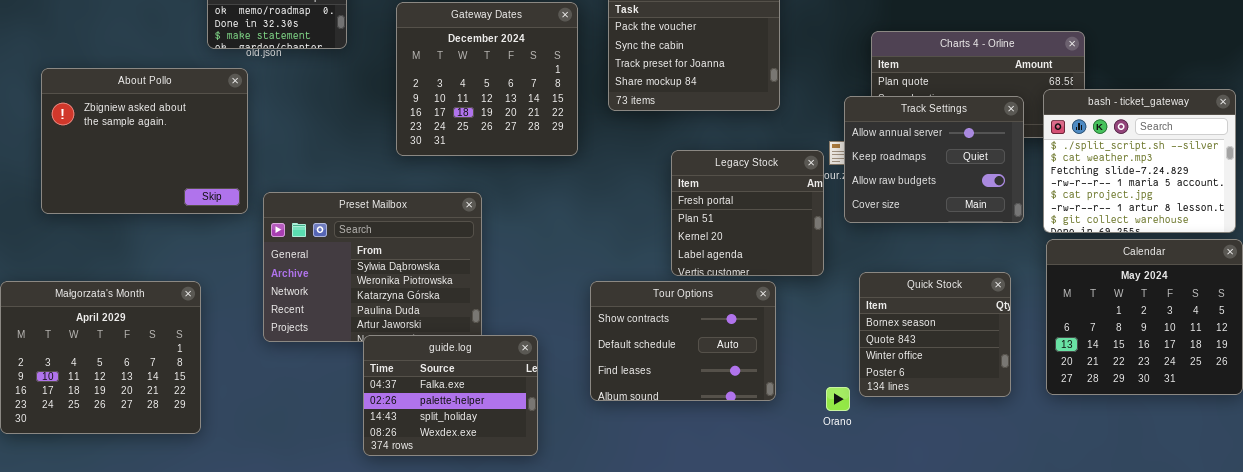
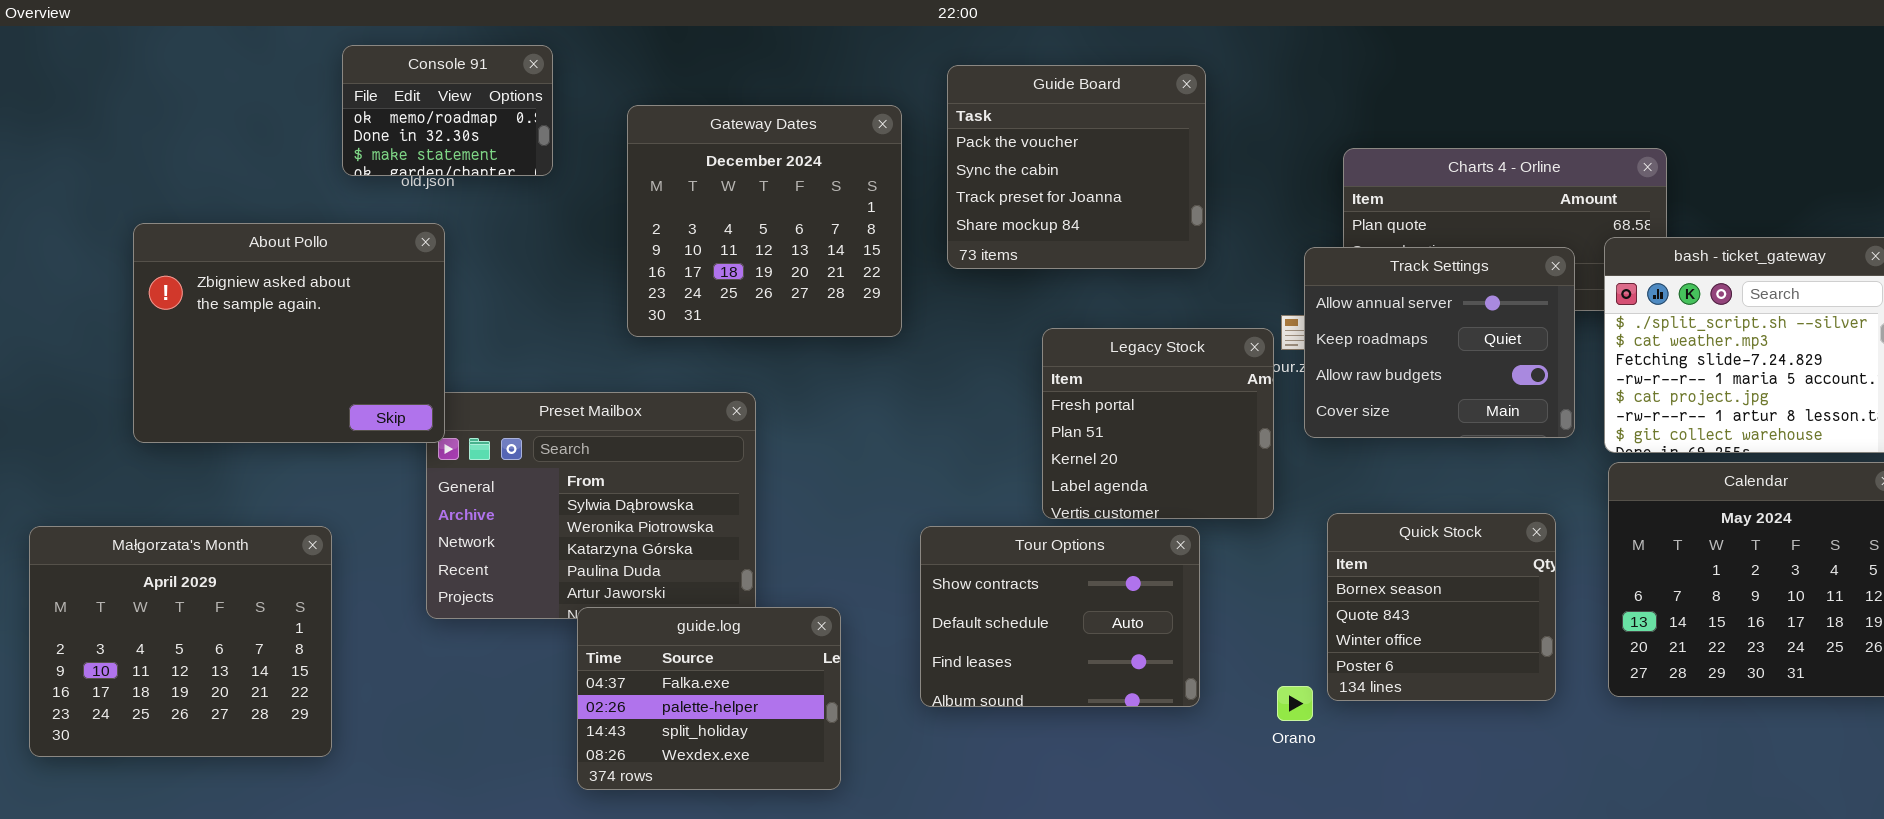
About Pollo: [41,68,248,214] -> [133,223,445,443], moved

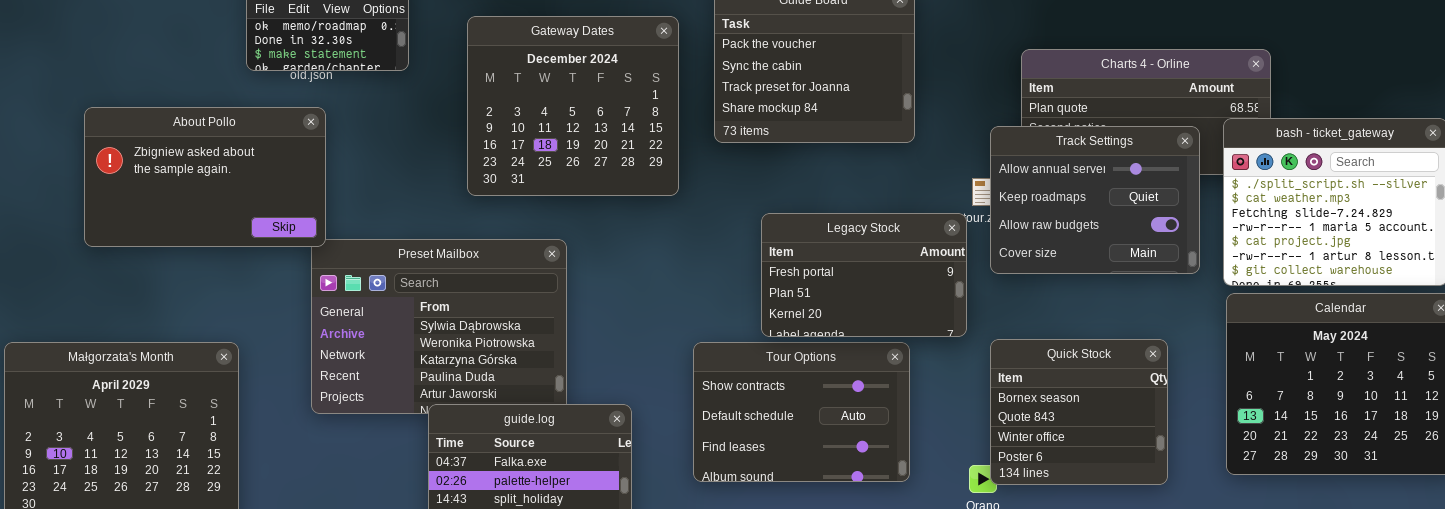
About Pollo: [133,223,445,443] -> [84,107,326,247], resized
Legacy Stock: [1042,328,1274,519] -> [761,213,967,337], resized
Quick Stock: [1327,513,1556,701] -> [990,339,1168,485], moved

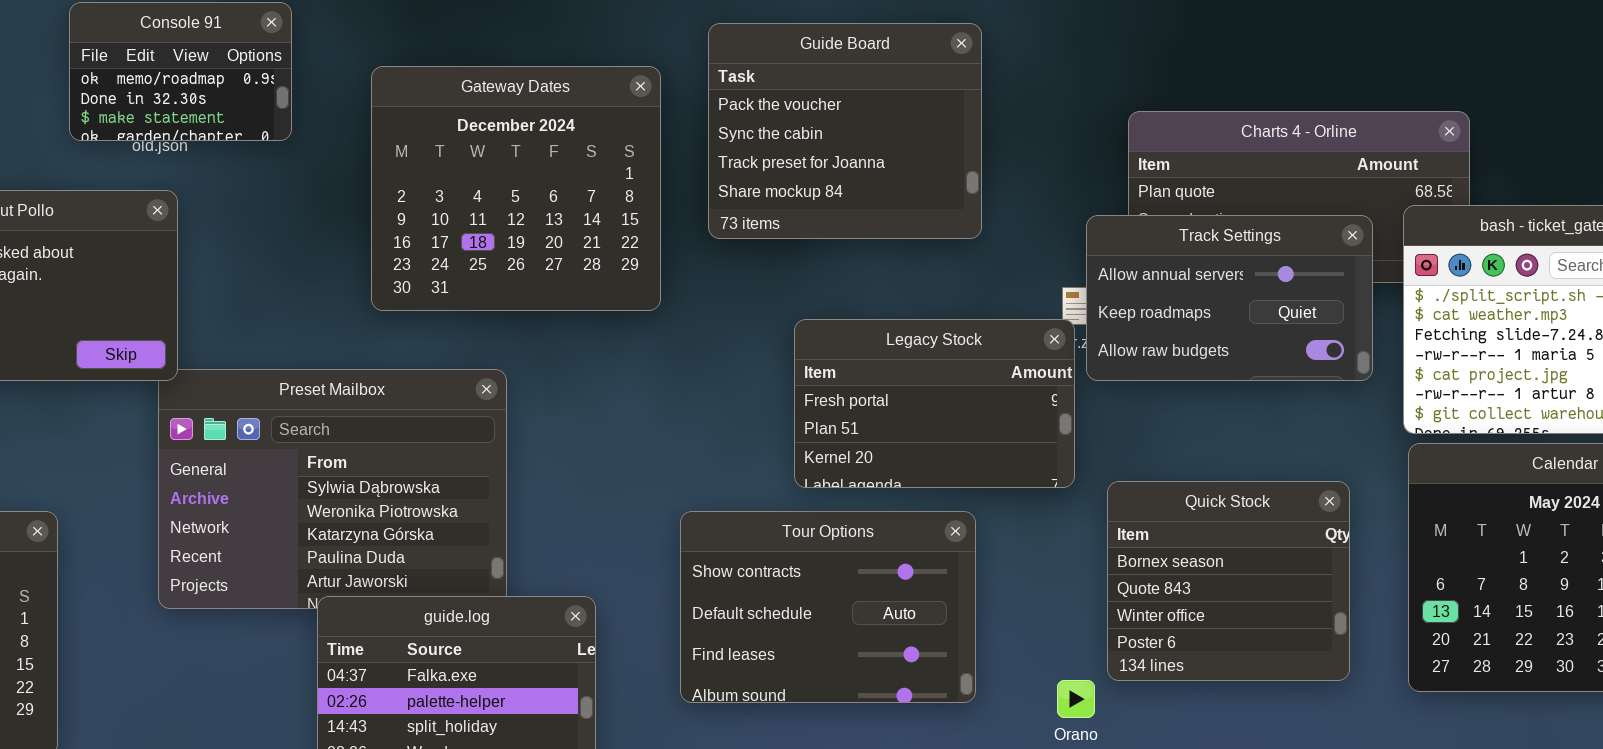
Track Settings: [990,126,1200,274] -> [1086,215,1373,381], resized
Legacy Stock: [761,213,967,337] -> [794,319,1075,488], moved
Quick Stock: [990,339,1168,485] -> [1107,481,1350,681], moved

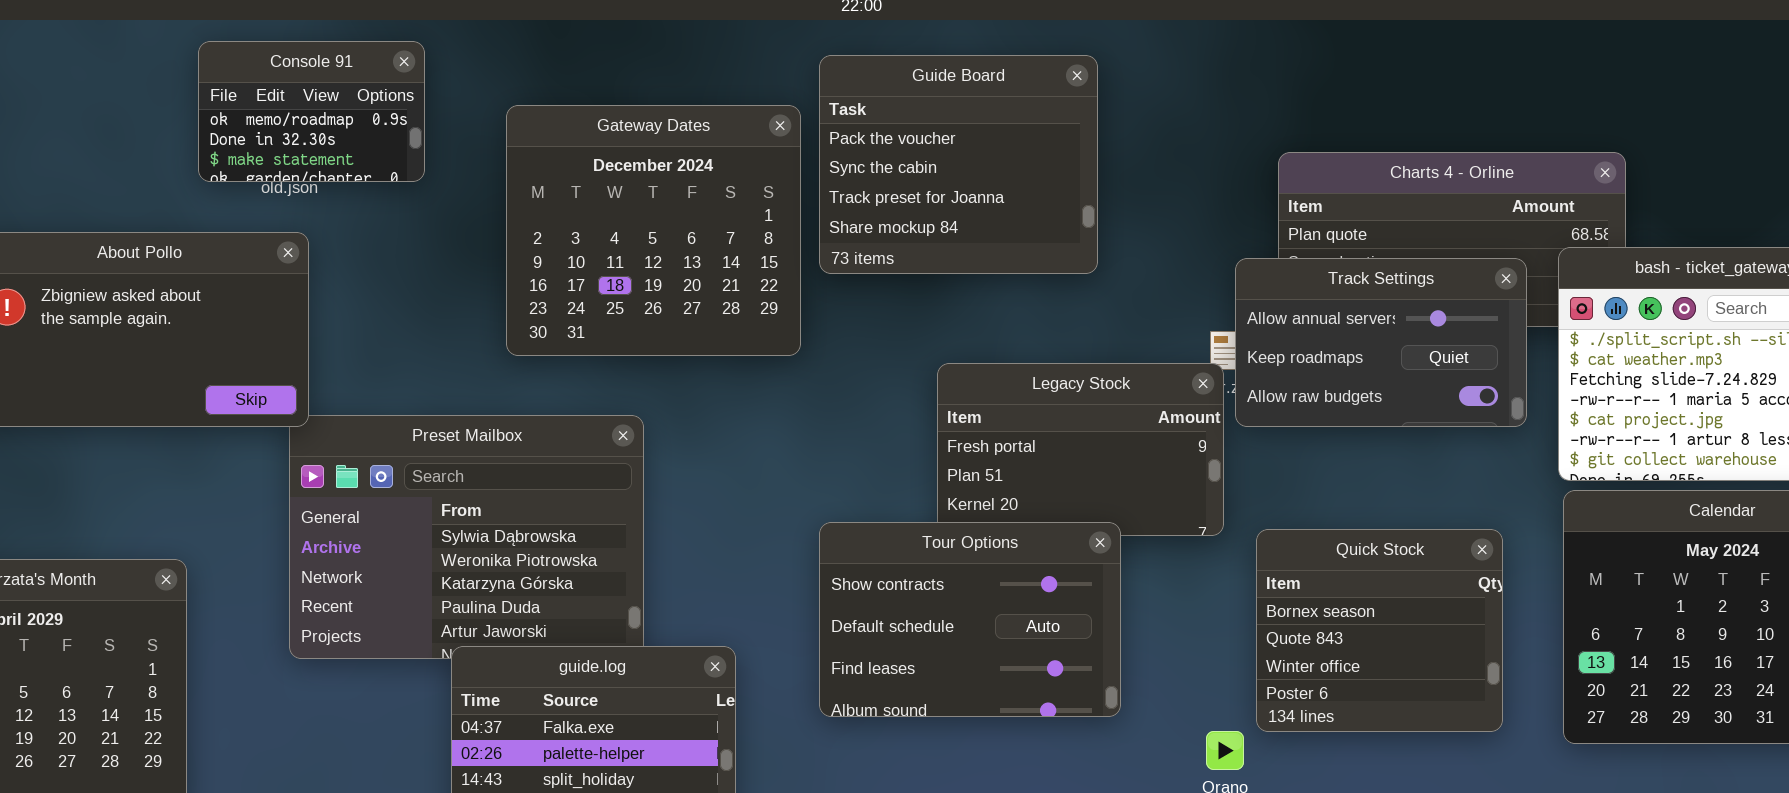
Guide Board: [708,23,982,239] -> [819,55,1098,274], moved
Tour Options: [680,511,976,703] -> [819,522,1121,717], moved

